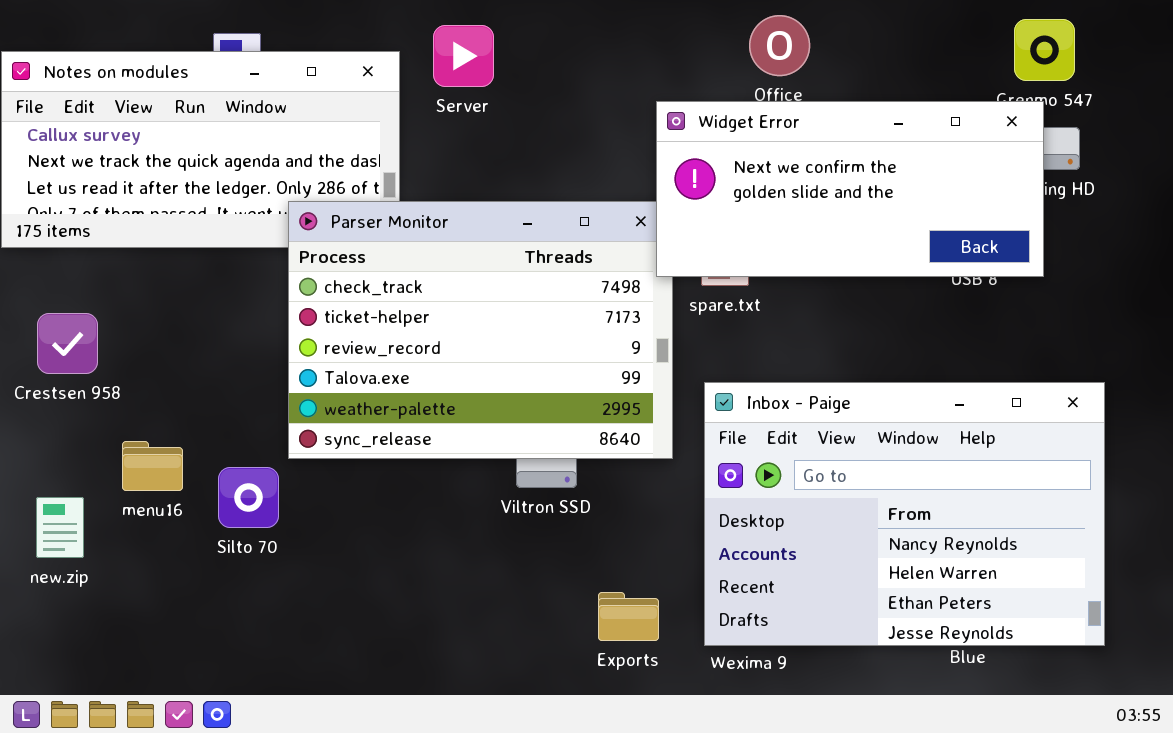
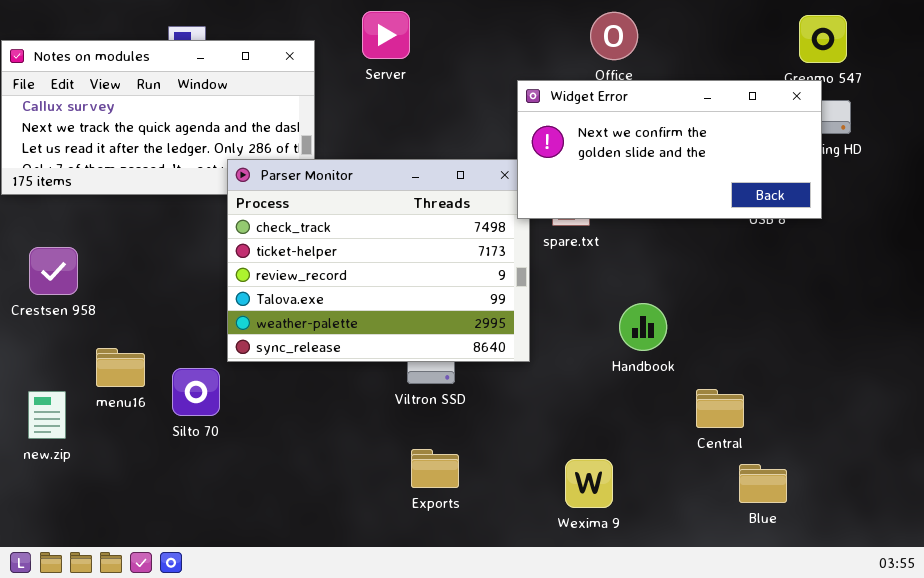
Server: [433,25,494,87] -> [362,11,410,59], moved
Inbox - Paige: [704,382,1105,646] -> none, closed
Exports: [598,592,659,641] -> [411,449,459,488], moved

